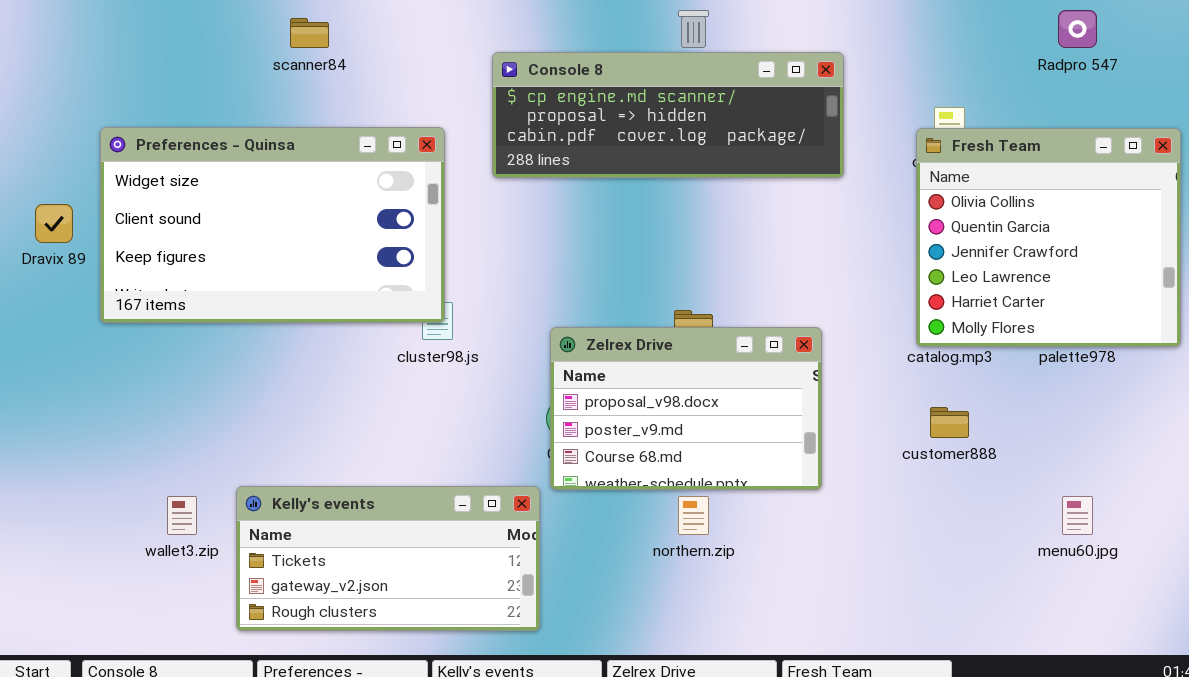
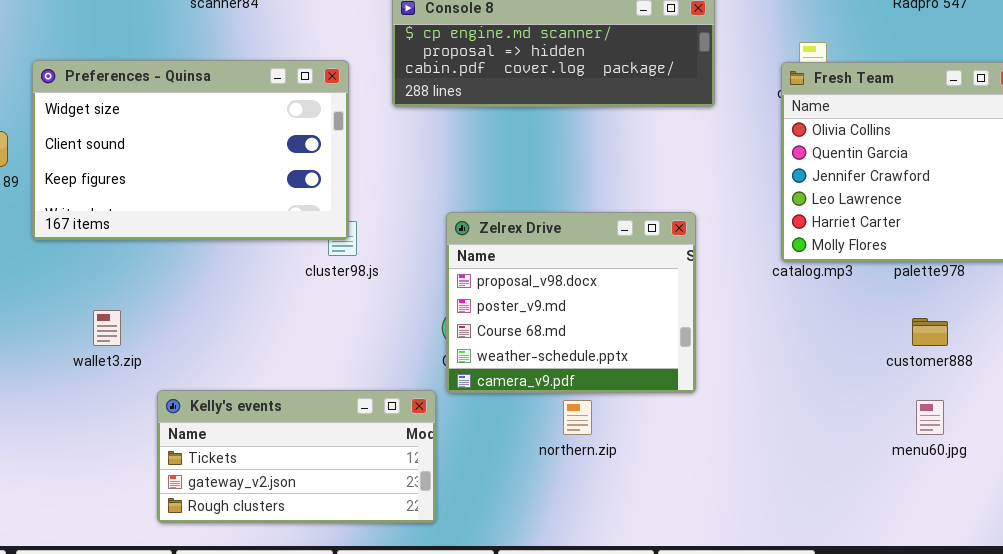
Zelrex Drive: [550,327,822,490] -> [446,212,696,393], resized
customer888: [930,407,969,438] -> [912,318,948,346], moved
wallet3.zip: [167,496,197,535] -> [93,310,121,346], moved

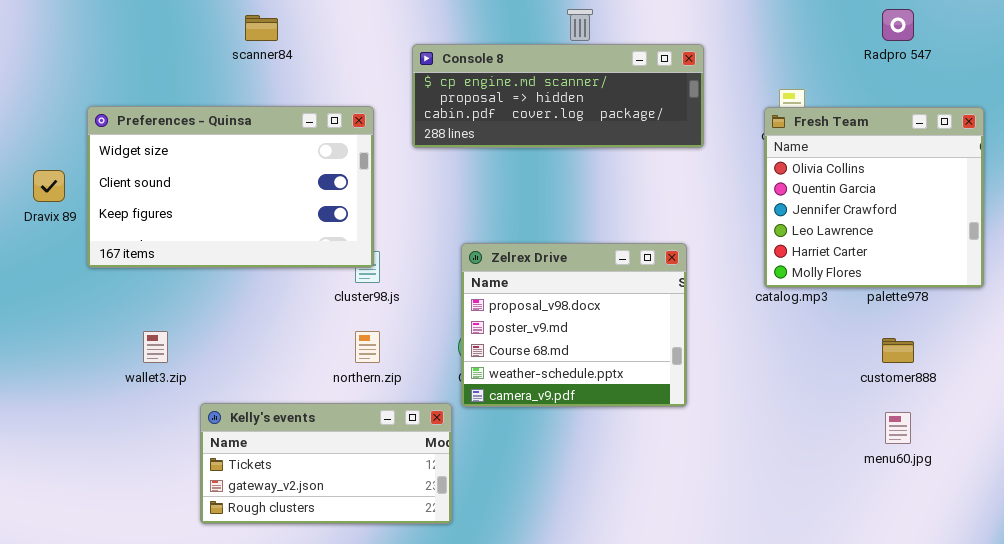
northern.zip: [563,400,592,435] -> [355,331,380,363], moved

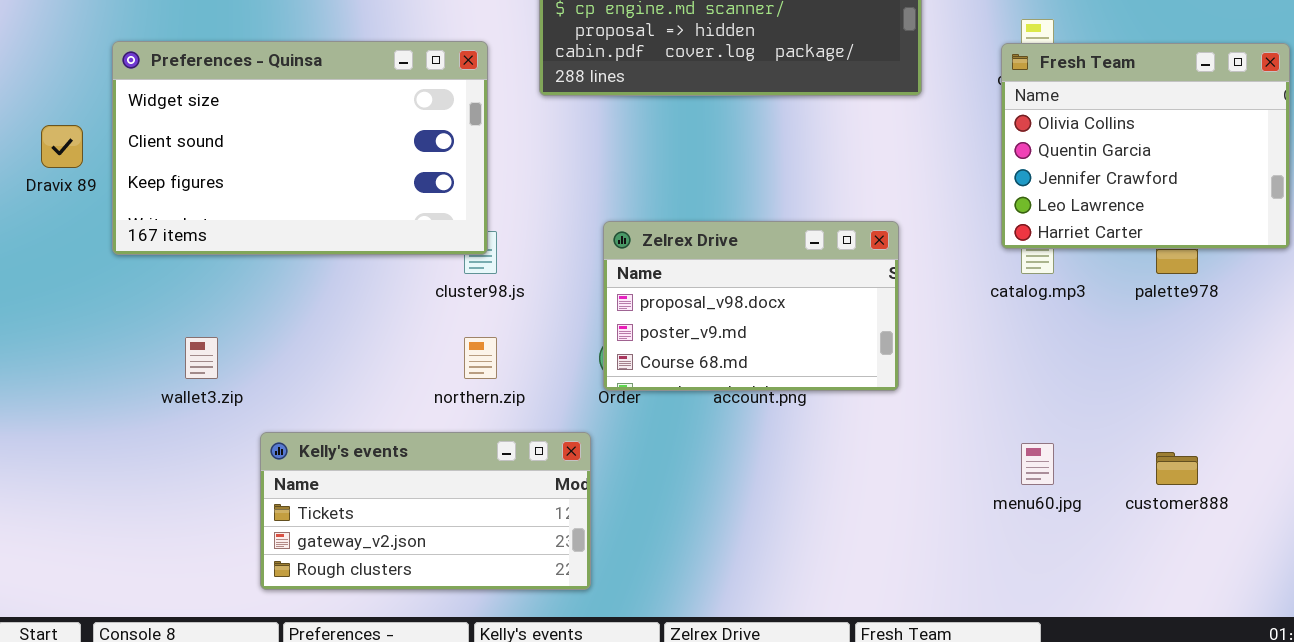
Fresh Team: [764,107,984,288] -> [1001,43,1290,249], resized
Zelrex Drive: [461,243,687,407] -> [603,221,899,391], resized
customer888: [882,338,914,363] -> [1156,452,1198,485], moved
menu60.jpg: [885,412,911,444] -> [1021,443,1054,485], moved

